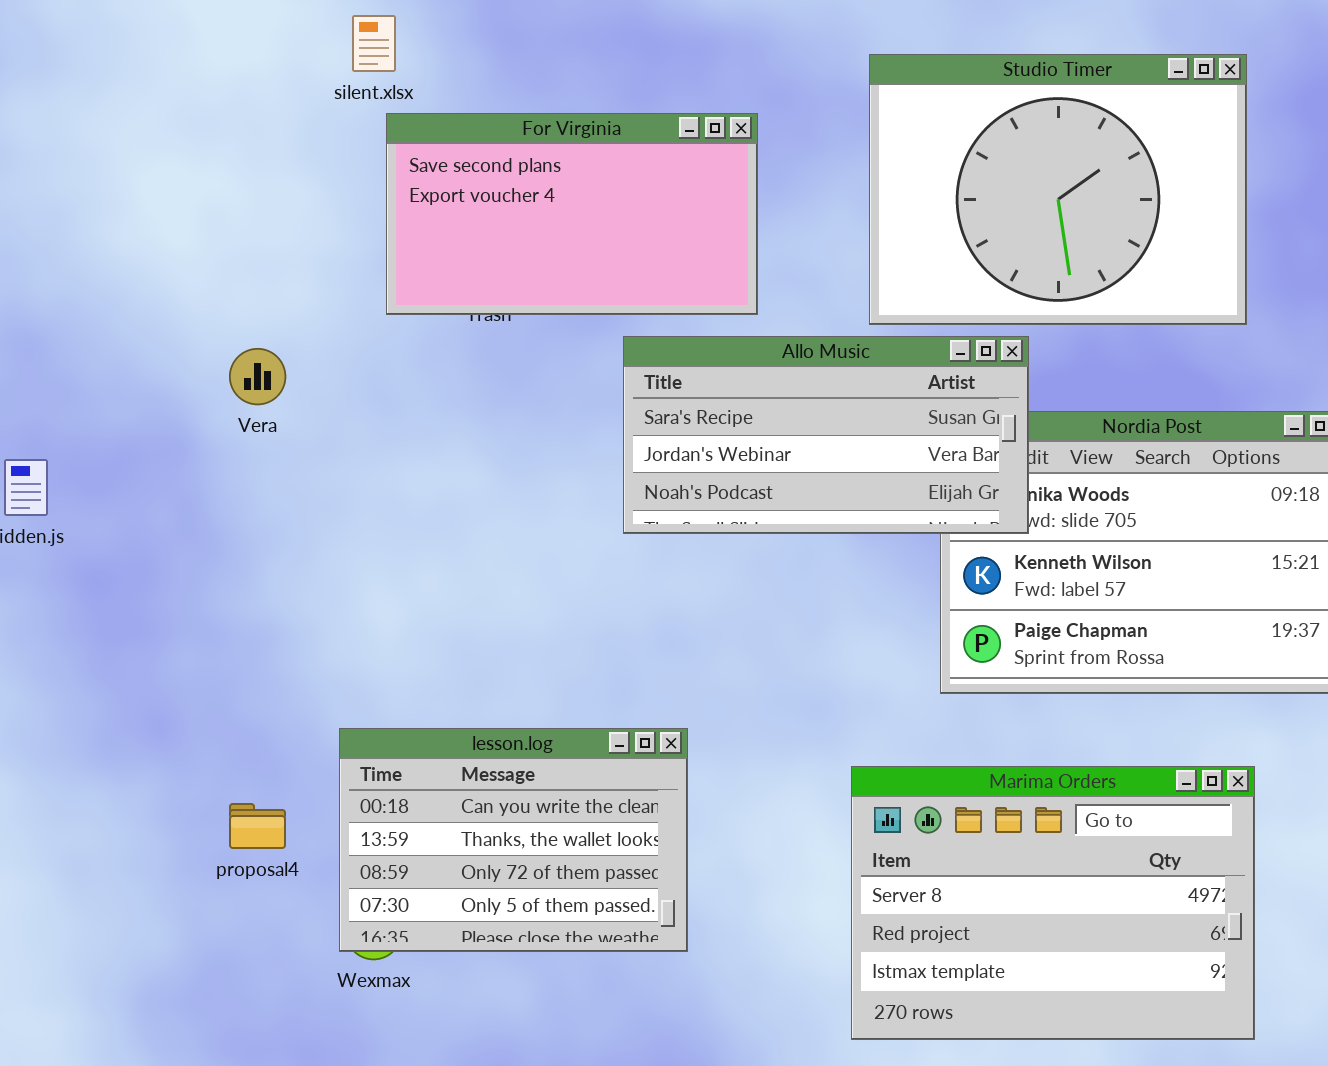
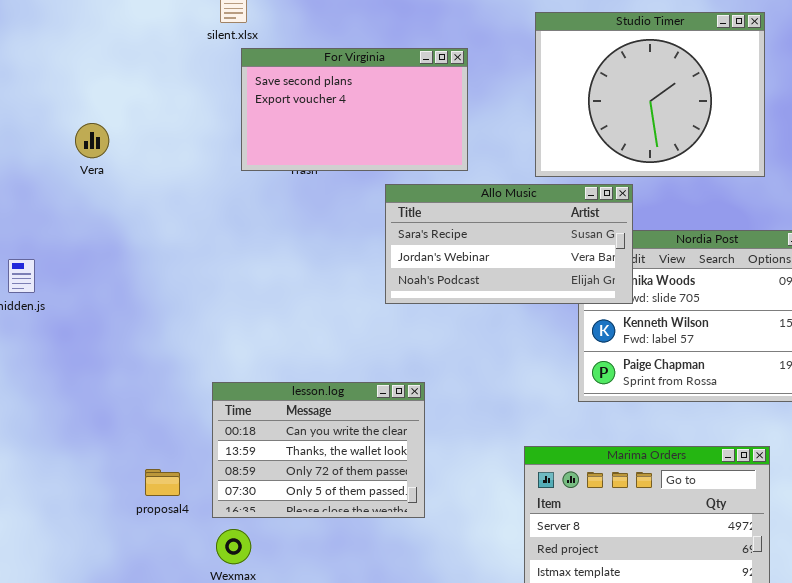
Vera: [229,348,286,405] -> [75,123,109,158], moved
lesson.log: [339,728,688,952] -> [212,382,425,518], moved

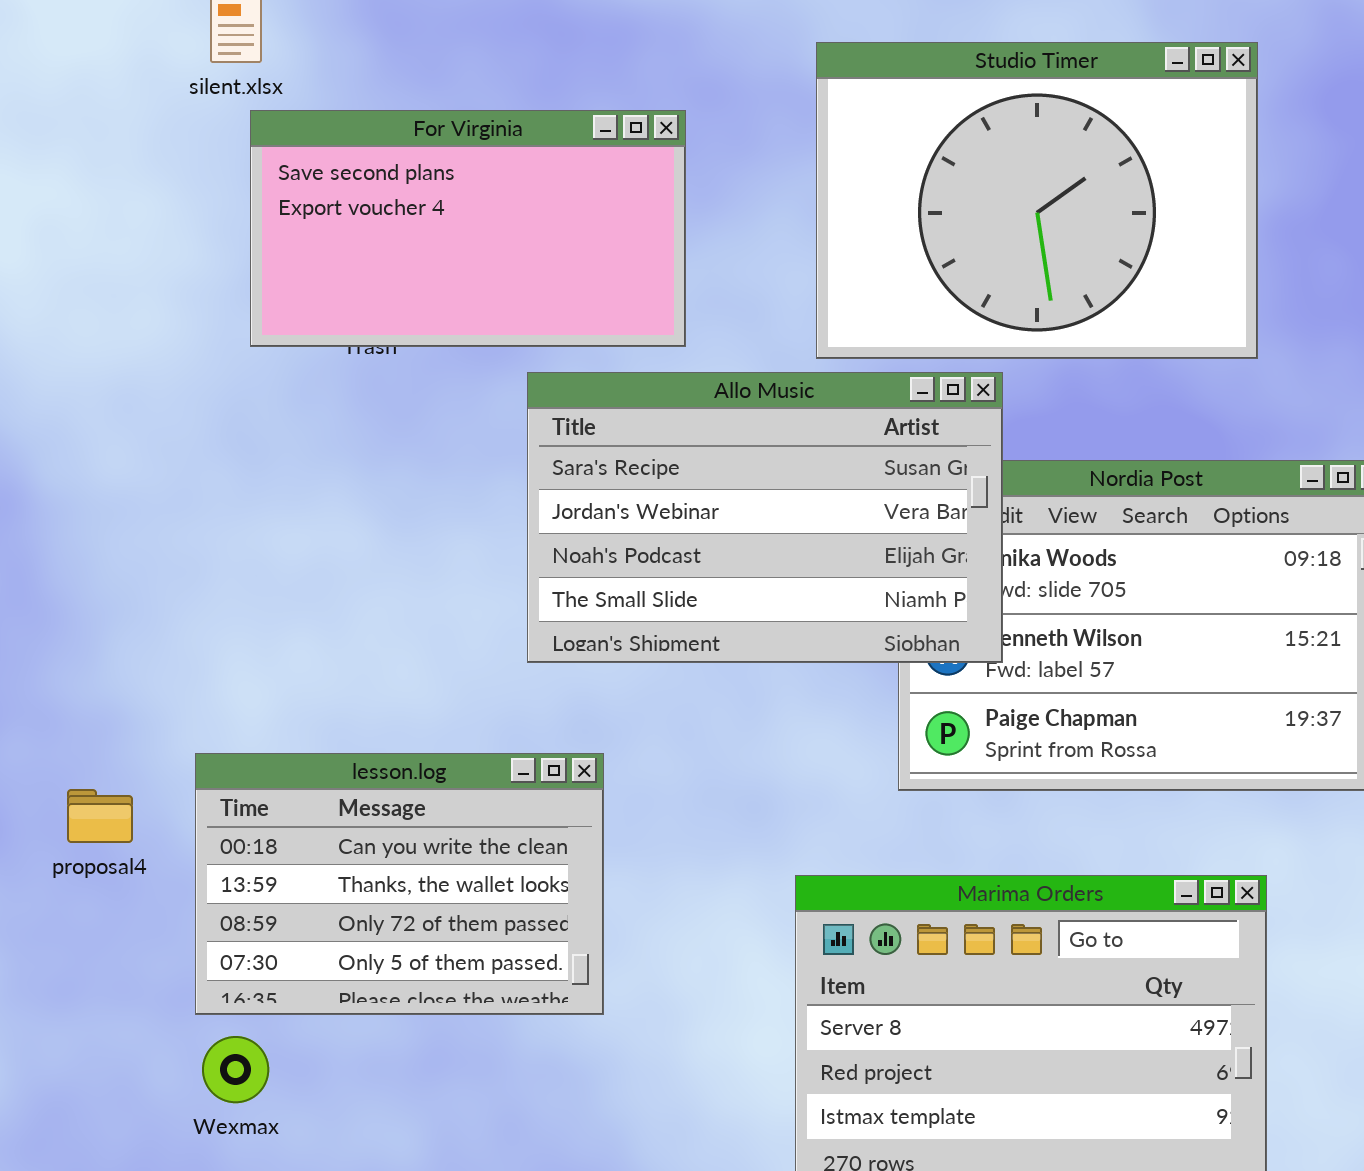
Allo Music: [385,184,633,304] -> [527,372,1003,663], resized
proposal4: [145,469,180,496] -> [67,789,133,843], moved

